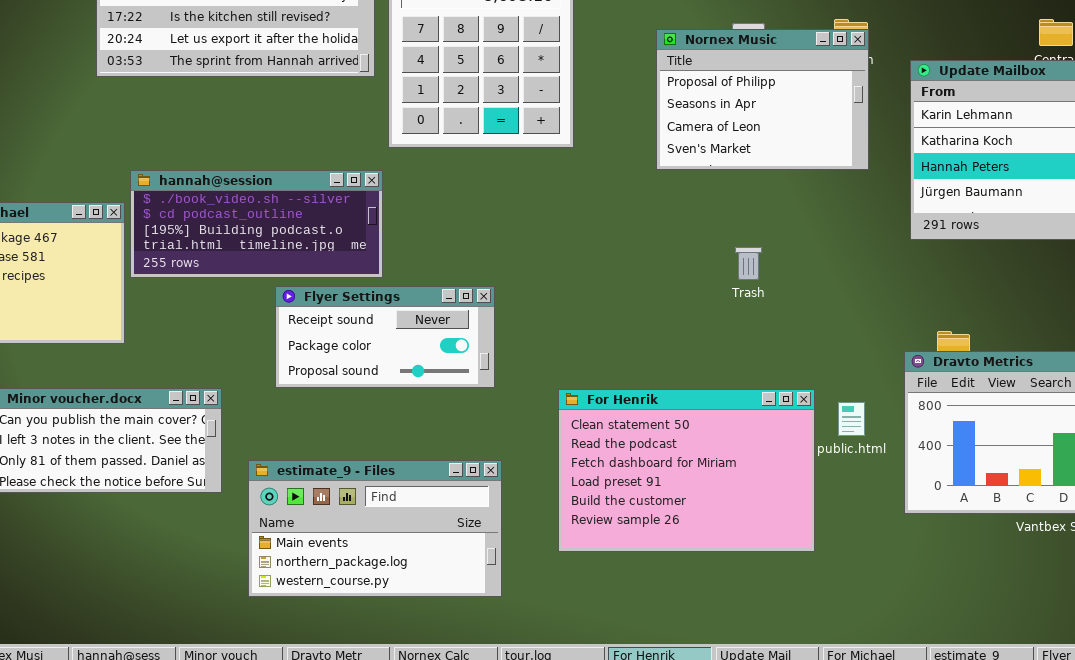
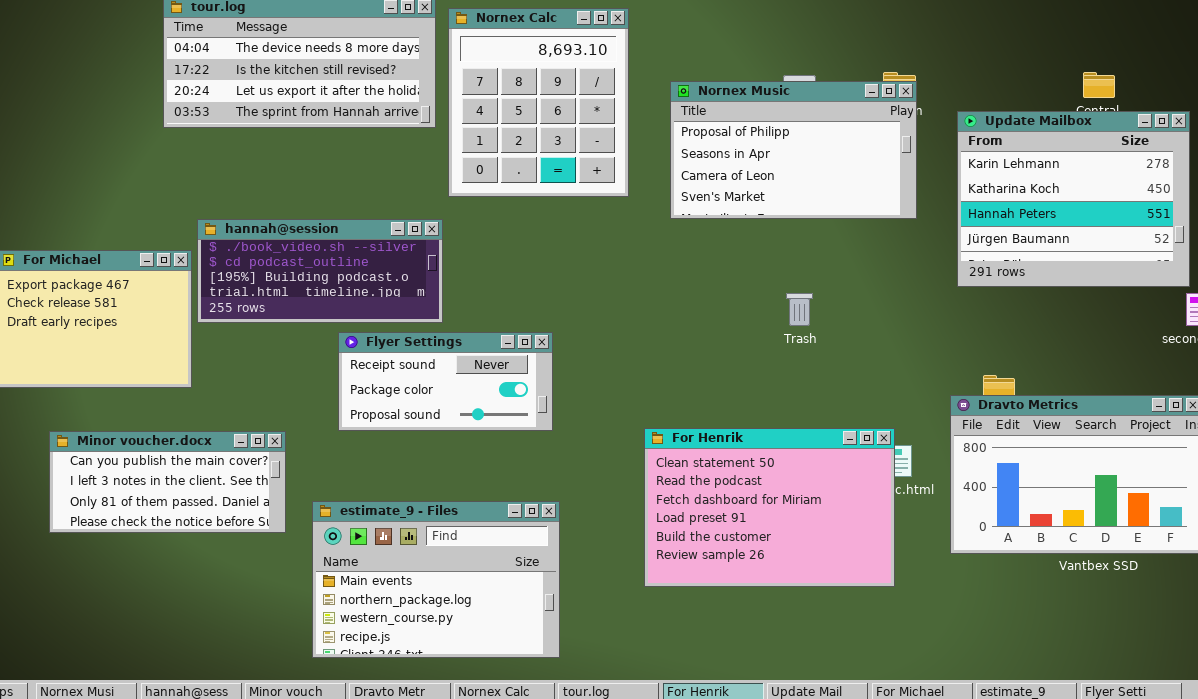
Nornex Music: [656,29,869,170] -> [670,81,917,219], resized
For Henrik: [558,389,815,552] -> [644,428,895,587], moved
estimate_9 - Files: [248,460,502,597] -> [312,501,560,658], resized

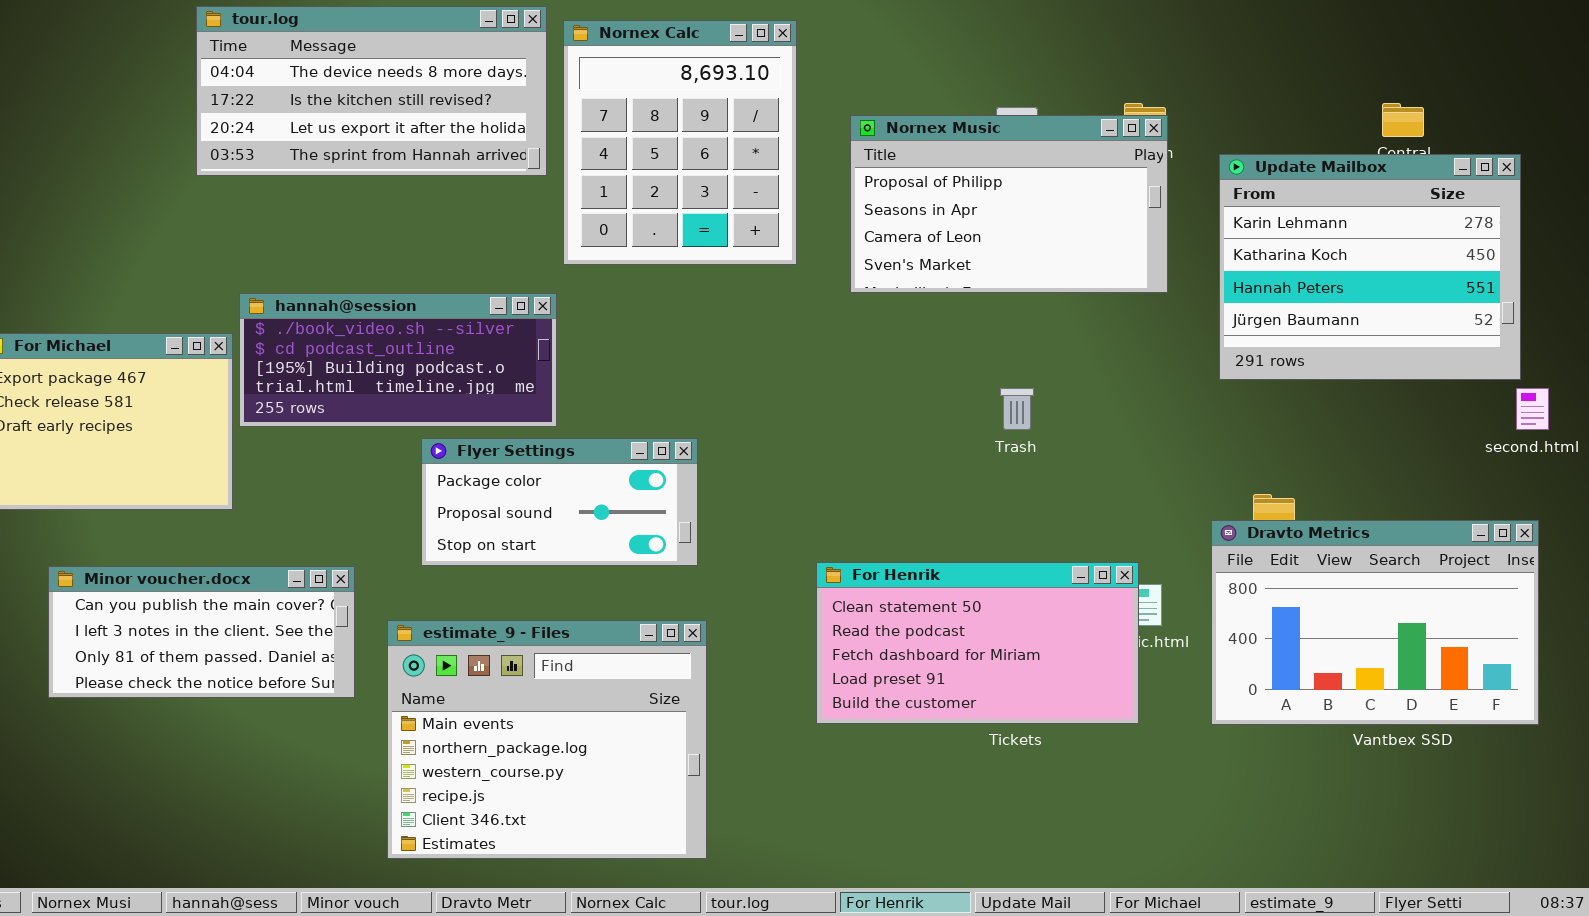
Flyer Settings: [338,332,553,431] -> [421,438,698,566], scrolled down 1 row
For Henrik: [644,428,895,587] -> [816,562,1139,724], resized
estimate_9 - Files: [312,501,560,658] -> [387,620,707,859], resized

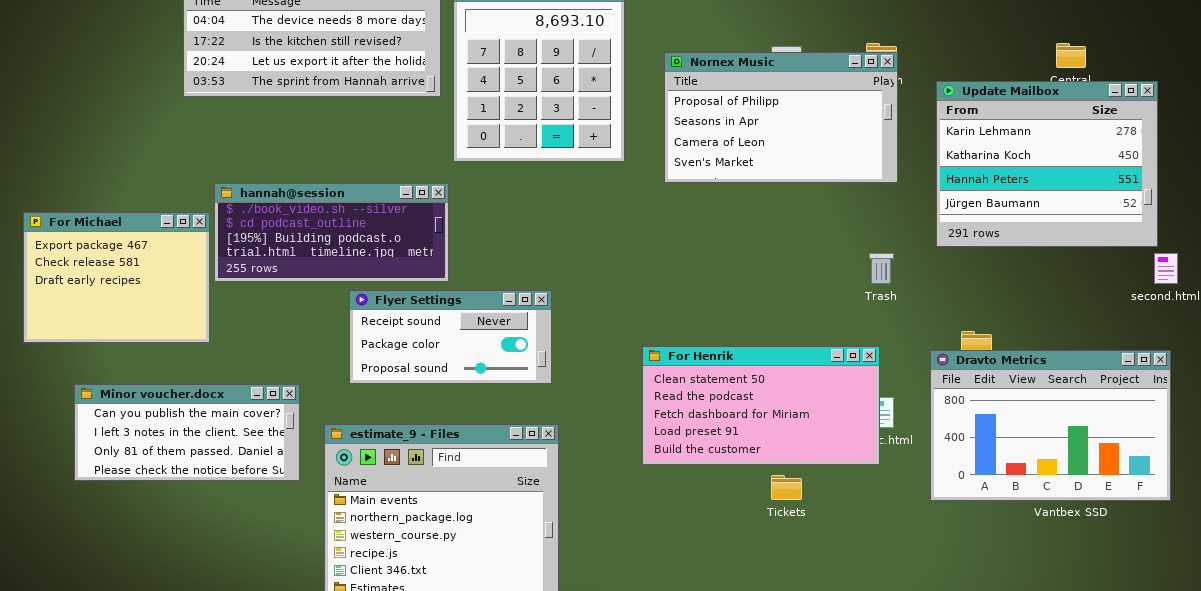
Trash: [1000,388,1034,430] -> [869,253,894,284], moved
Flyer Settings: [421,438,698,566] -> [349,290,552,384], scrolled up 1 row
For Henrik: [816,562,1139,724] -> [642,346,880,465], moved

